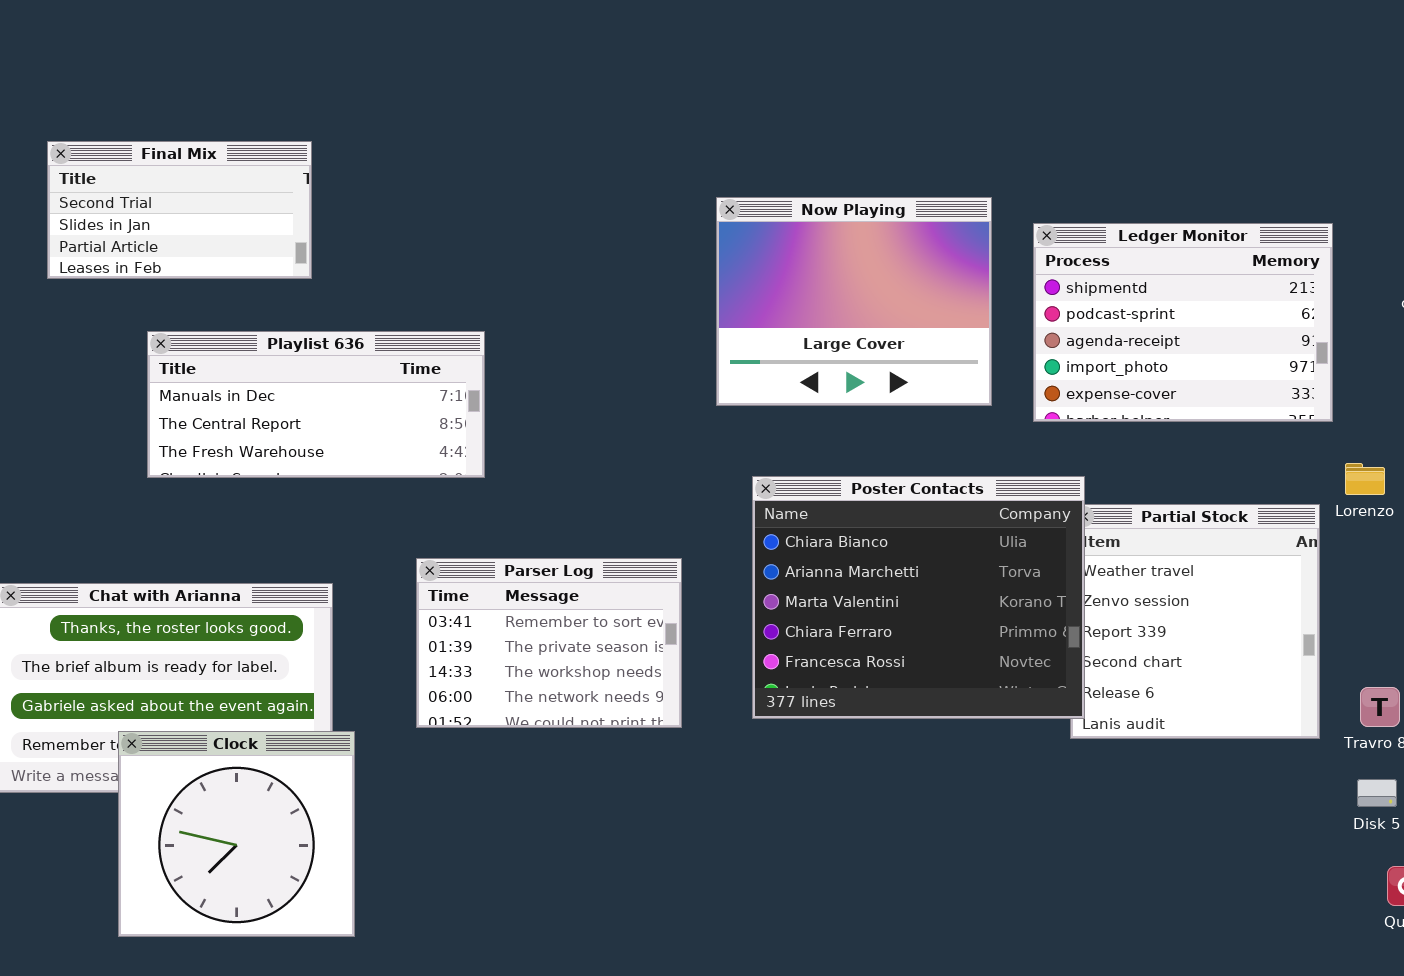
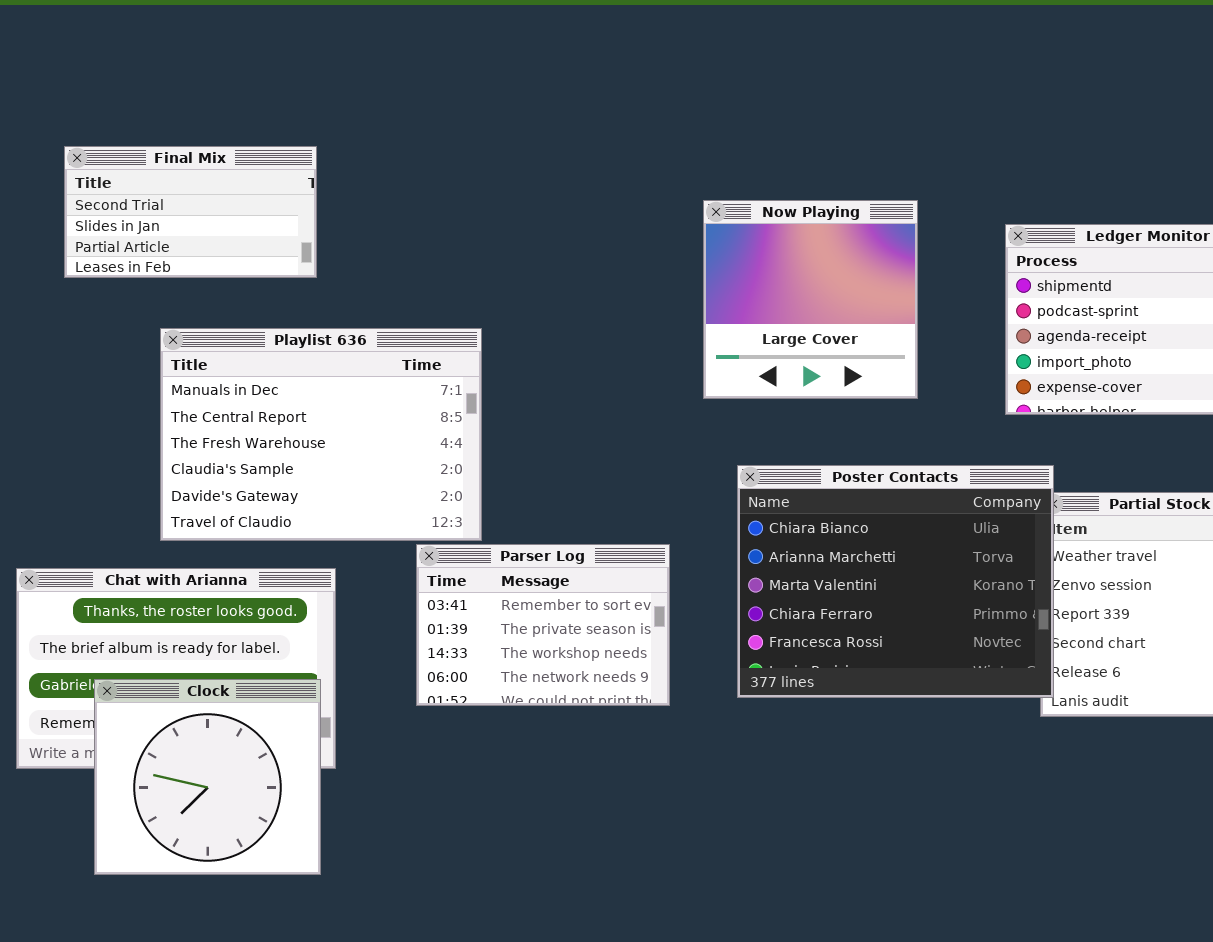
Now Playing: [716,197,992,406] -> [703,200,918,399], resized
Playlist 636: [147,331,485,478] -> [160,328,482,541], resized
Clock: [118,731,355,937] -> [94,679,321,875], moved

